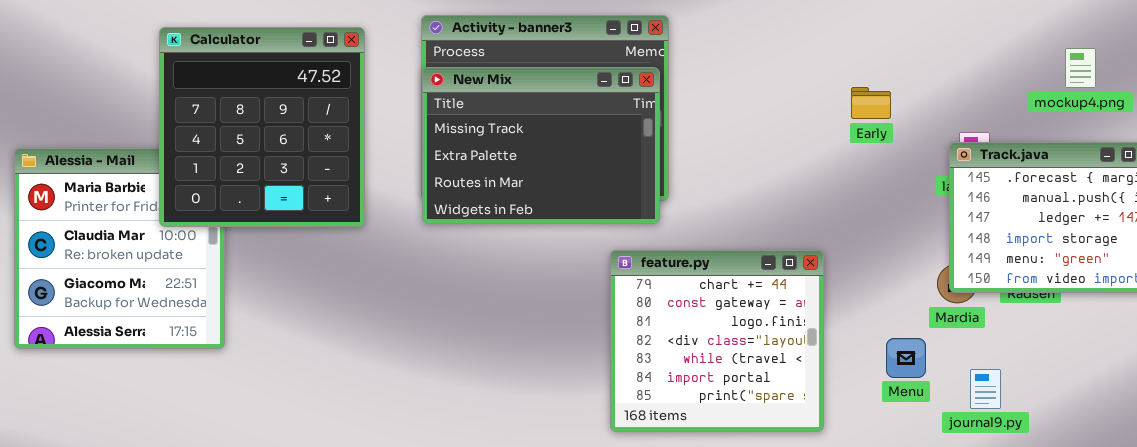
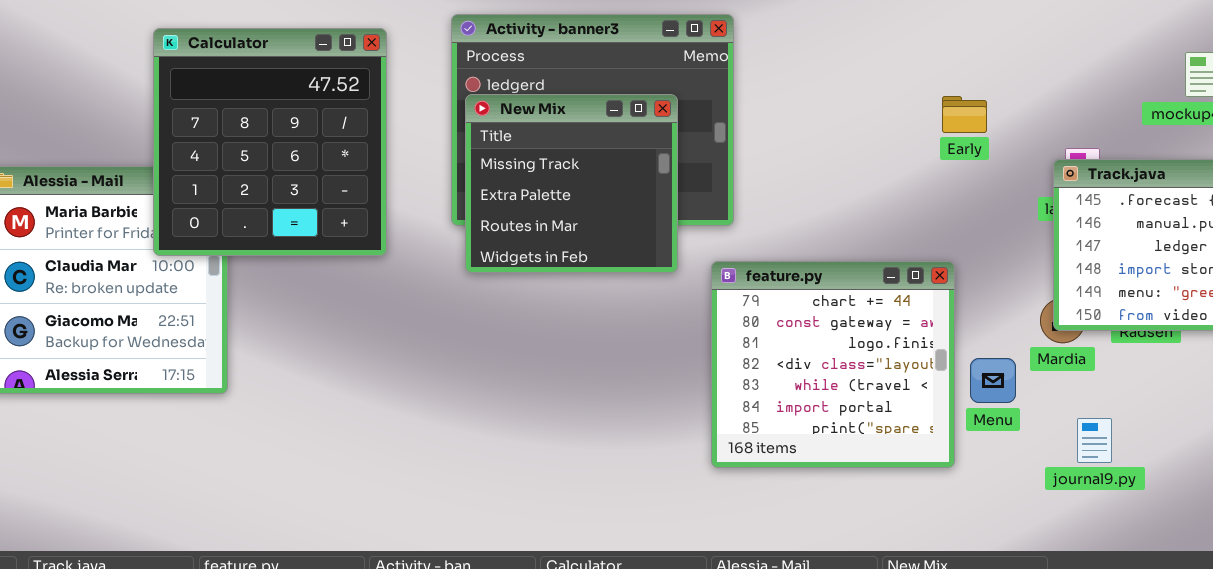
New Mix: [422,67,660,224] -> [465,94,678,273], moved, resized
feature.py: [610,250,824,432] -> [711,261,955,468], moved
Menu: [886,338,926,378] -> [970,358,1016,403], moved

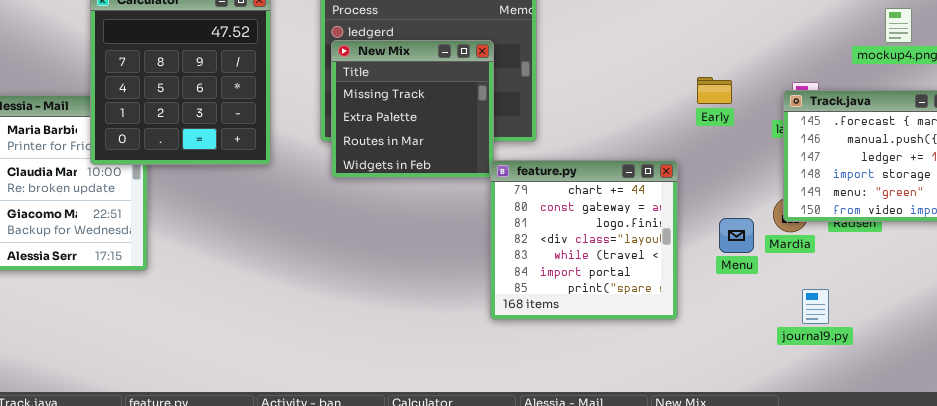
Early: [942,96,987,133] -> [697,77,732,104], moved
feature.py: [711,261,955,468] -> [490,160,678,320], moved
Menu: [970,358,1016,403] -> [719,218,754,253], moved

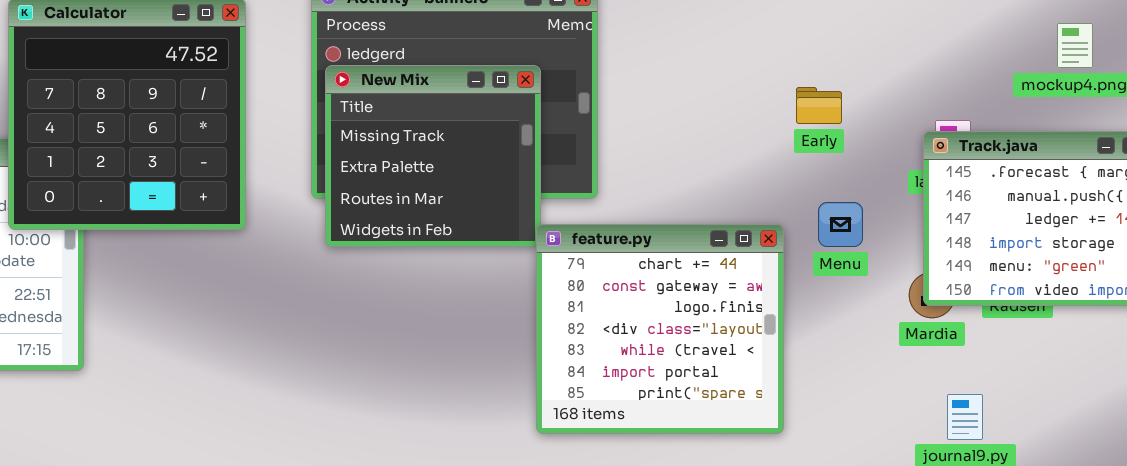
Early: [697,77,732,104] -> [796,87,842,124], moved
Menu: [719,218,754,253] -> [818,202,863,247], moved

